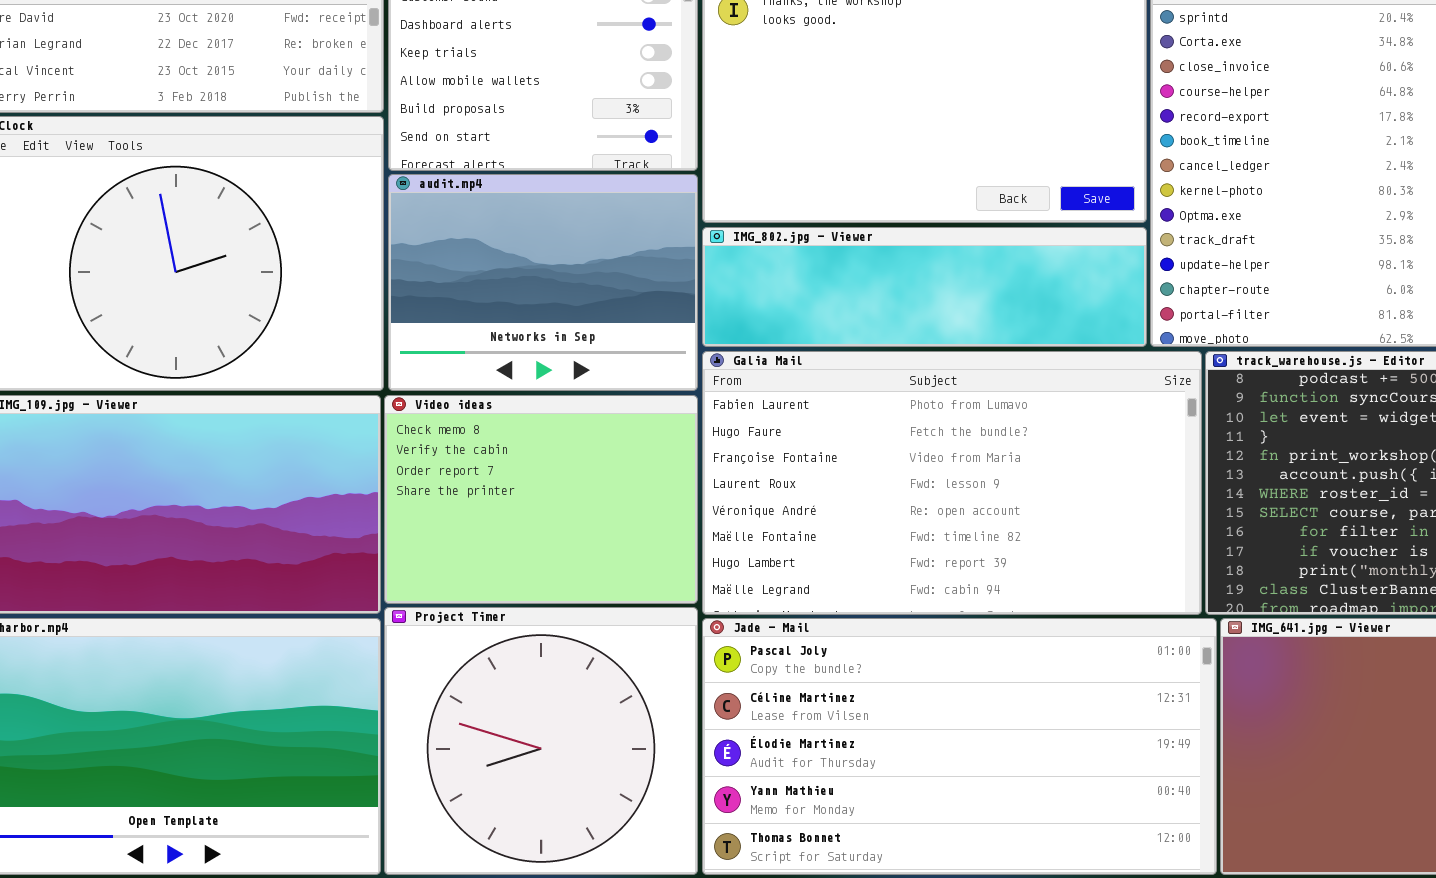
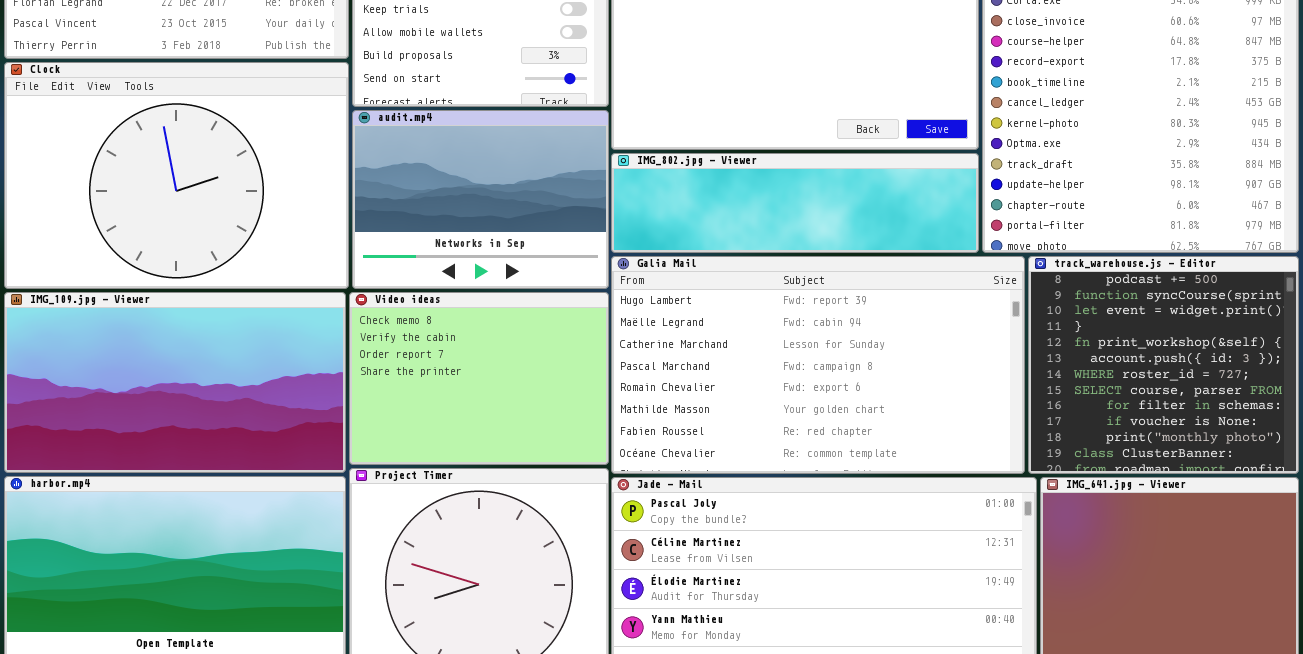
Galia Mail: [702,351,1202,615] -> [611,256,1025,474], scrolled down 6 rows

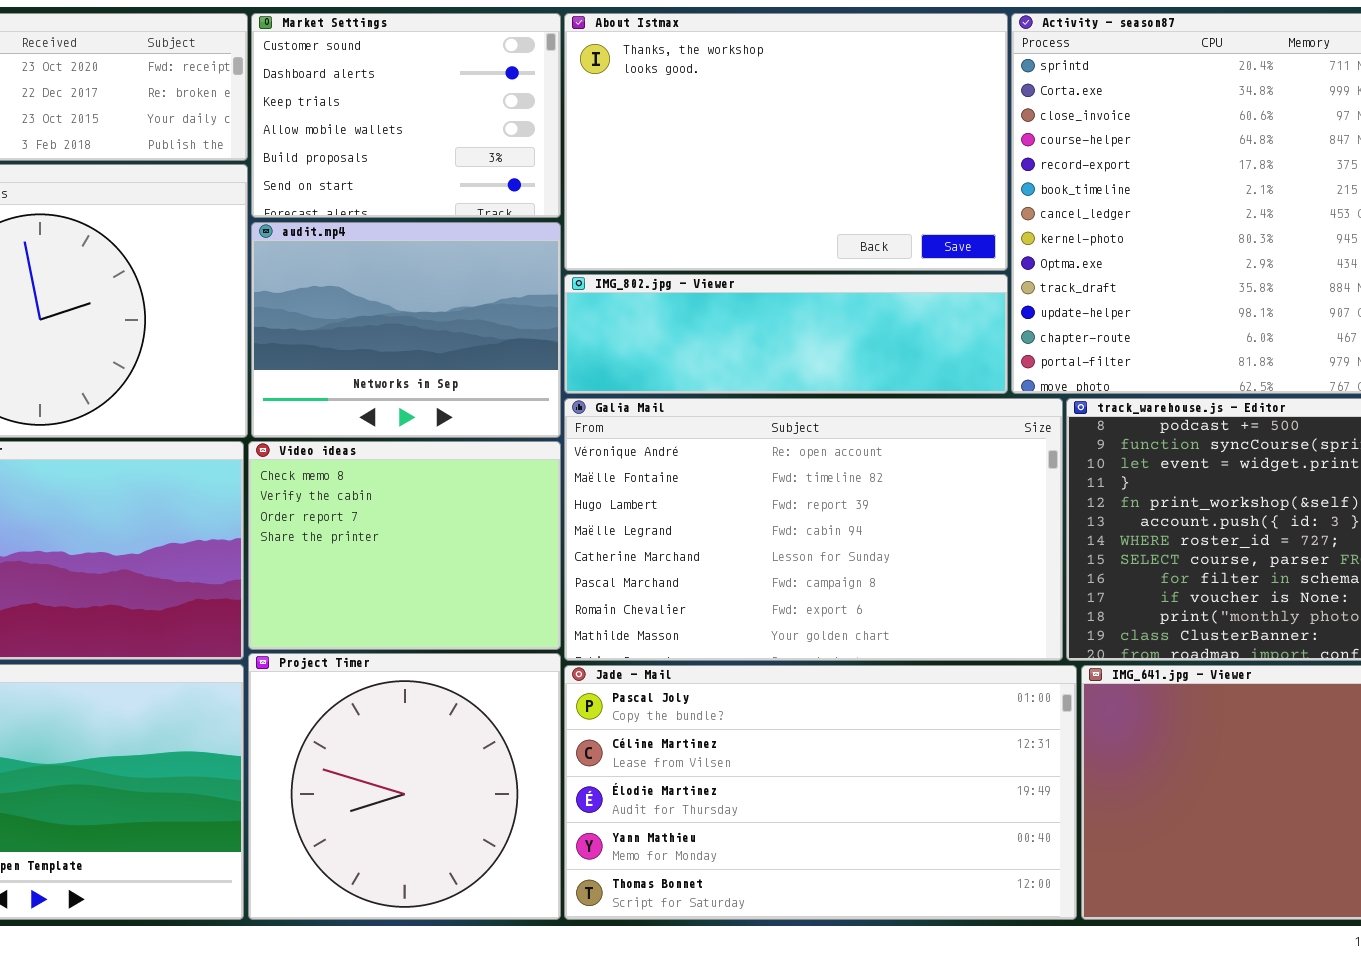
Galia Mail: [611,256,1025,474] -> [564,398,1063,661], scrolled up 2 rows

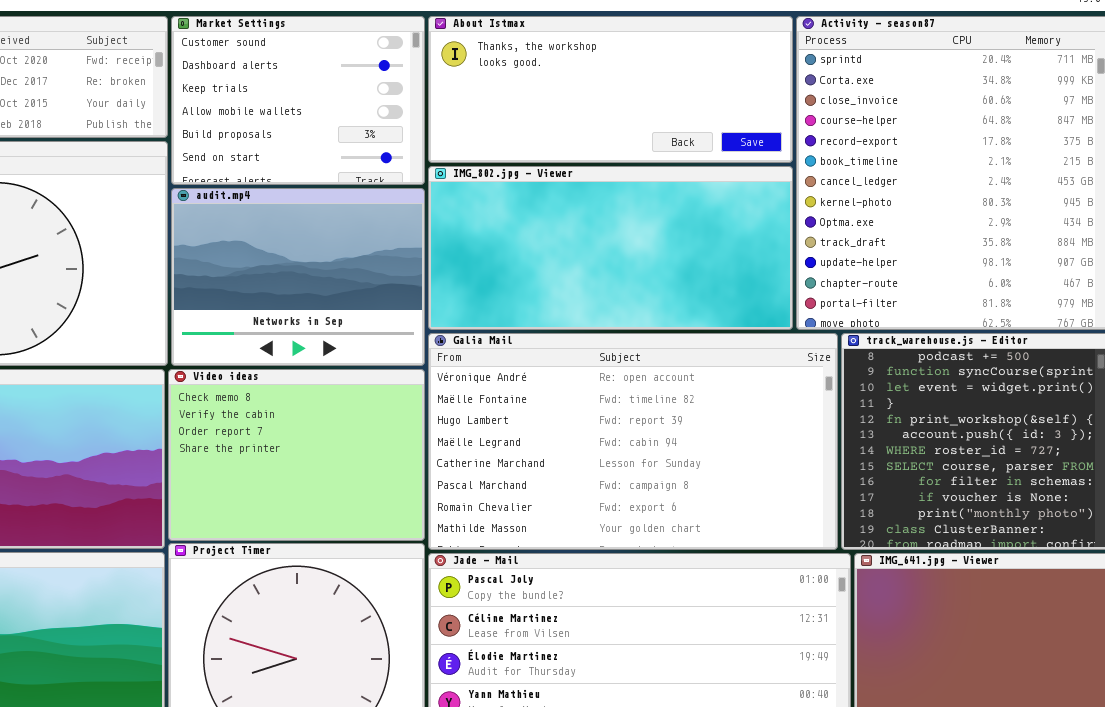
About Istmax: [564,13,1008,271] -> [428,16,793,163], resized
IMG_802.jpg - Viewer: [564,274,1008,394] -> [428,166,793,330], resized

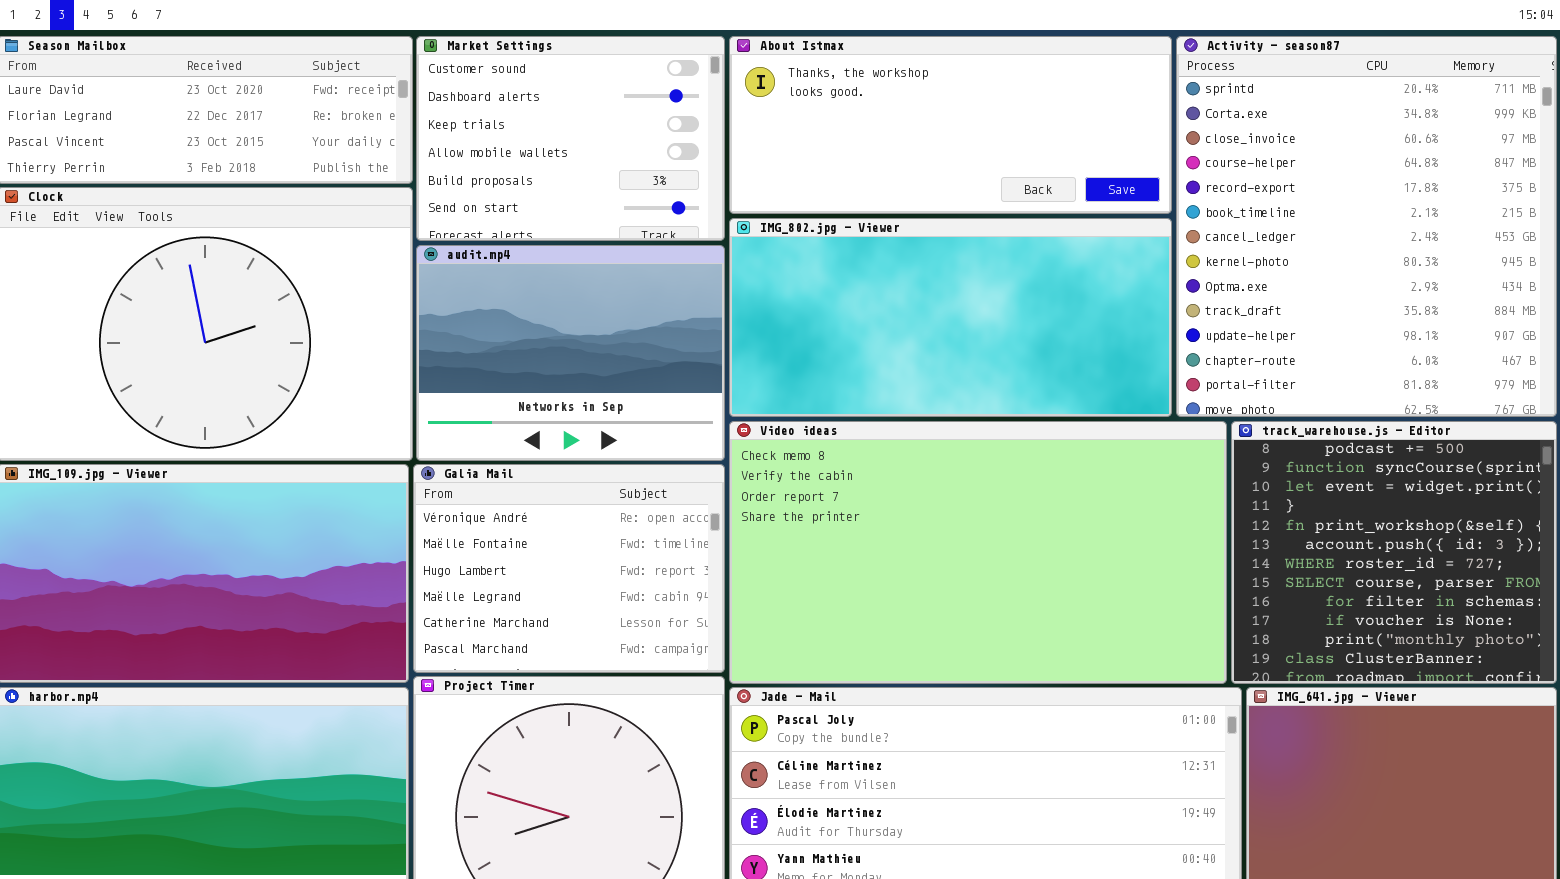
Galia Mail: [428,333,838,550] -> [413,464,725,673], moved, resized
Video ideas: [168,369,425,541] -> [729,421,1227,684], moved, resized

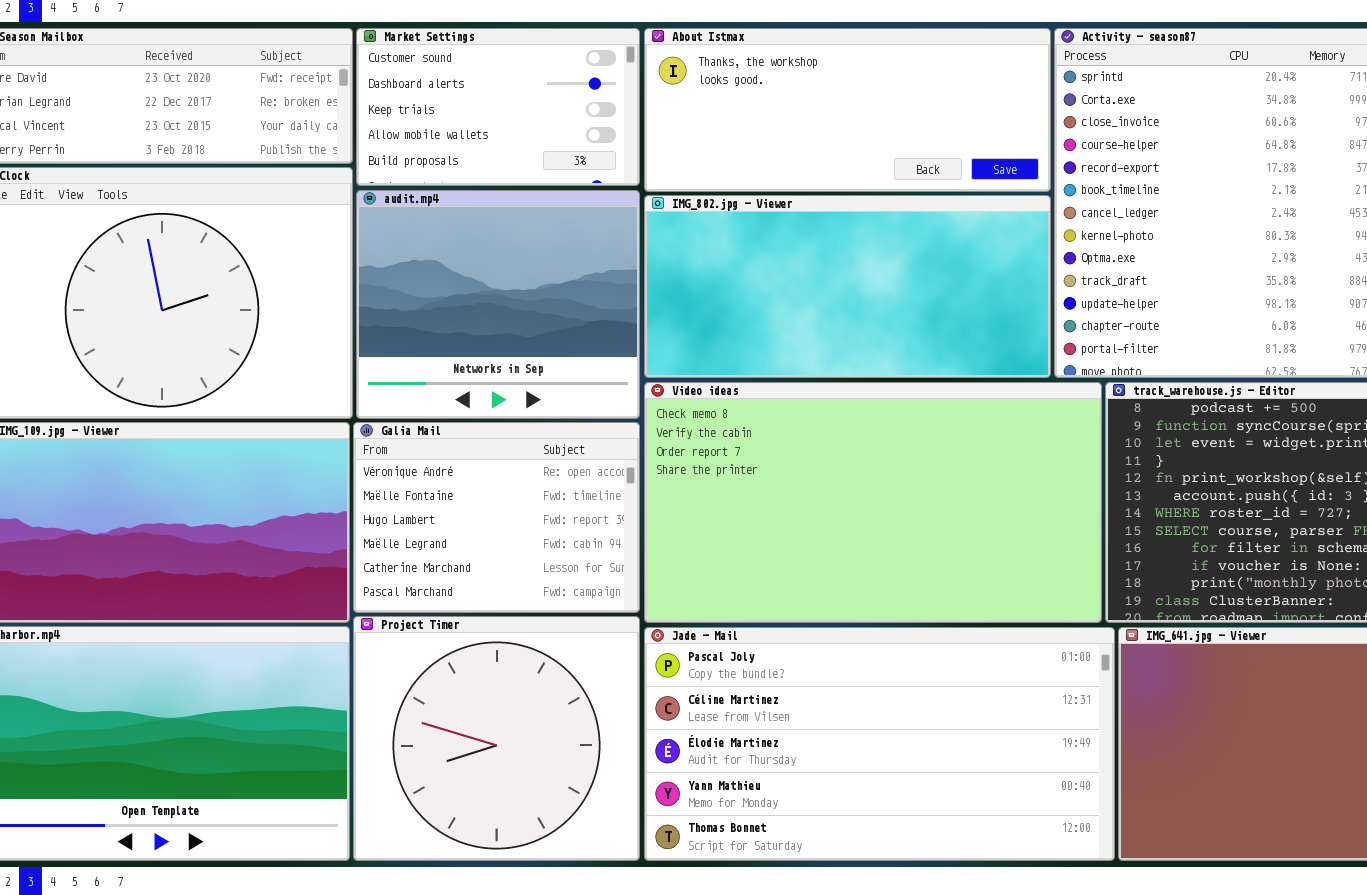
Market Settings: [416,36,725,241] -> [356,28,640,186], resized
audit.mp4: [416,245,725,461] -> [356,190,640,419], resized

